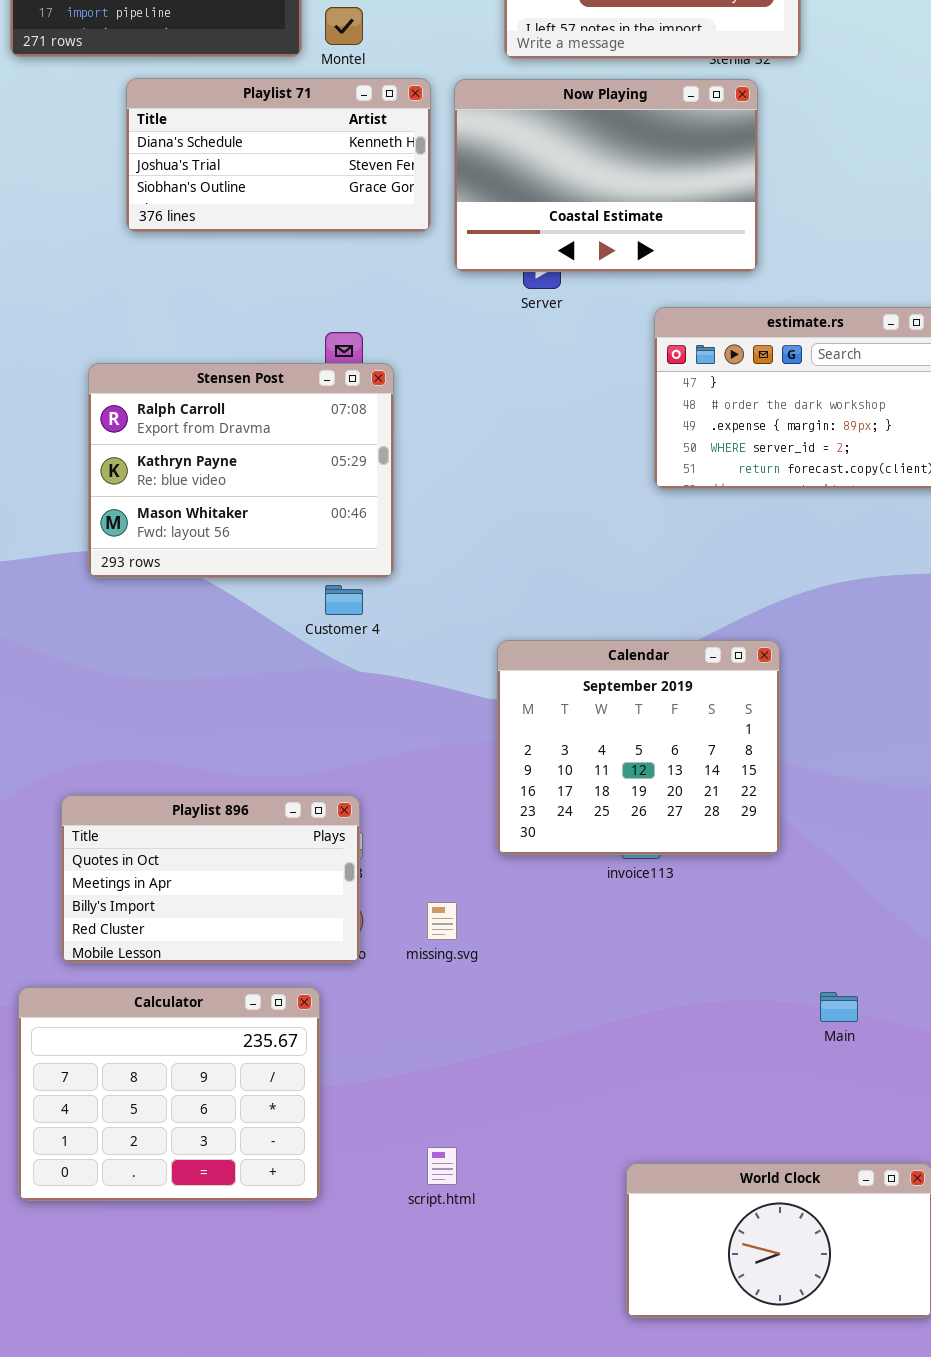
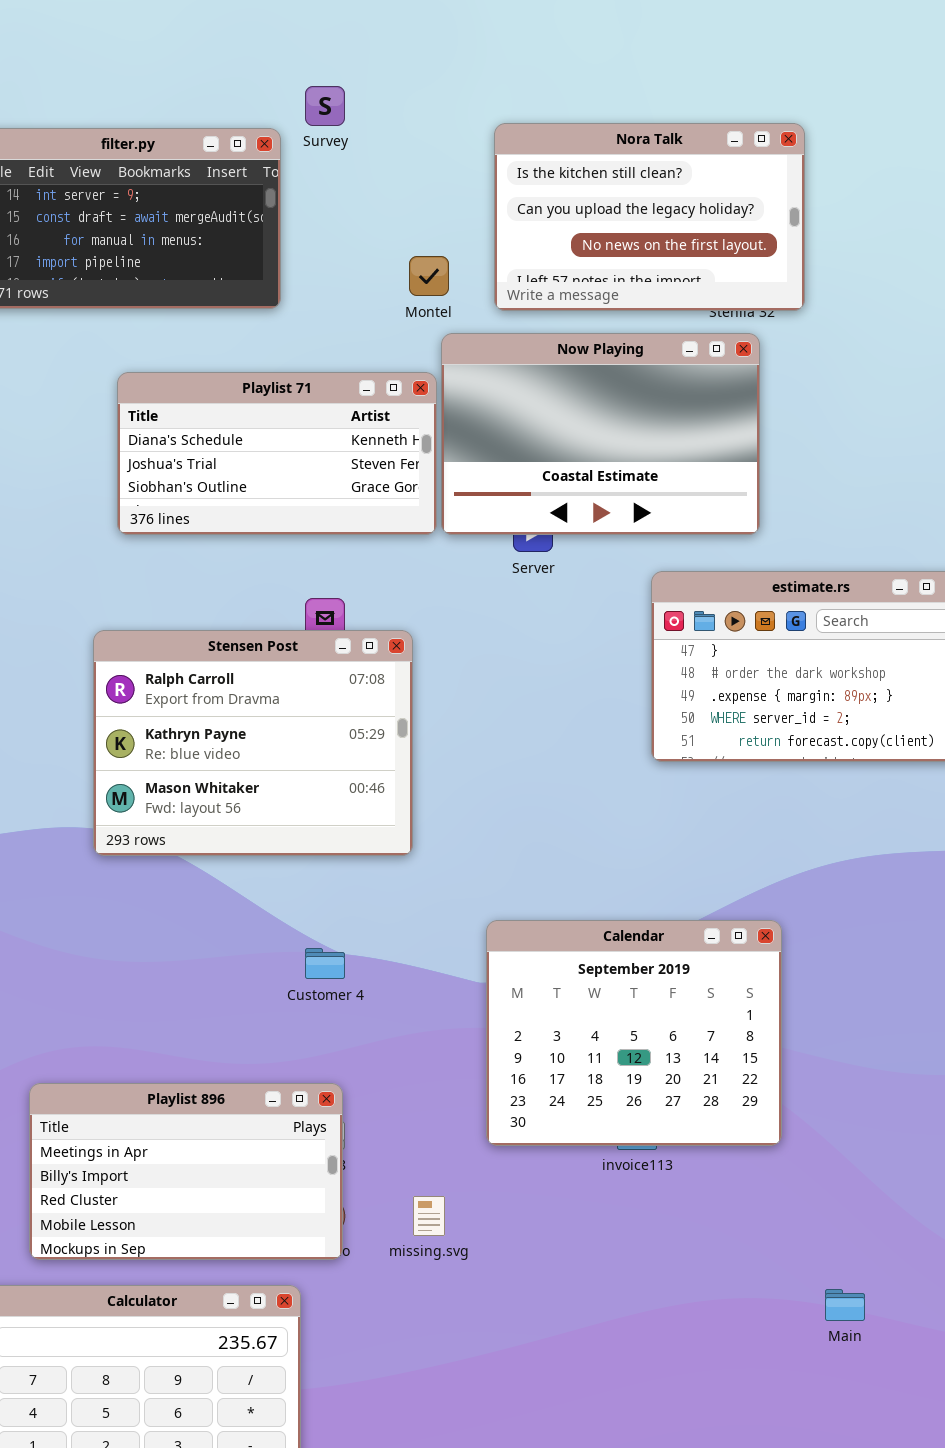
Montel: [325,7,363,45] -> [409,256,449,296], moved
Playlist 71: [126,78,431,232] -> [117,372,437,535], moved
Stensen Post: [88,363,394,578] -> [93,630,413,856], moved
Customer 4: [325,585,363,615] -> [305,948,345,979], moved
Playlist 896: [61,795,360,963] -> [29,1083,343,1260], scrolled down 1 row

